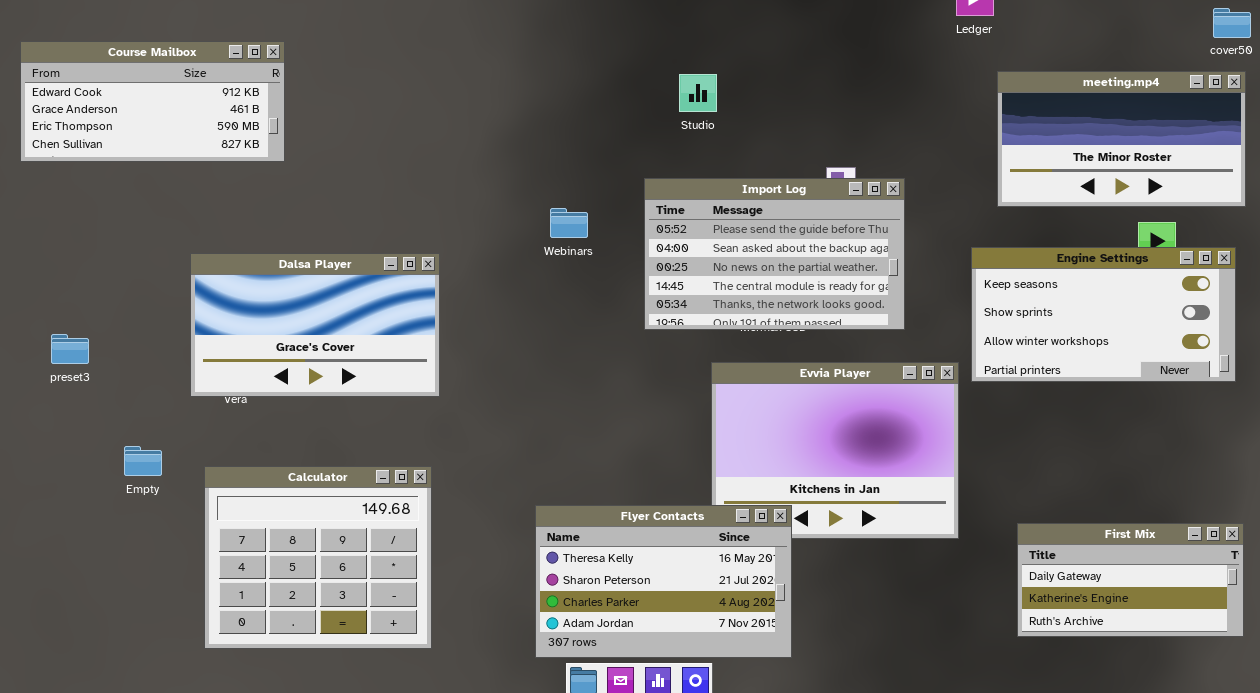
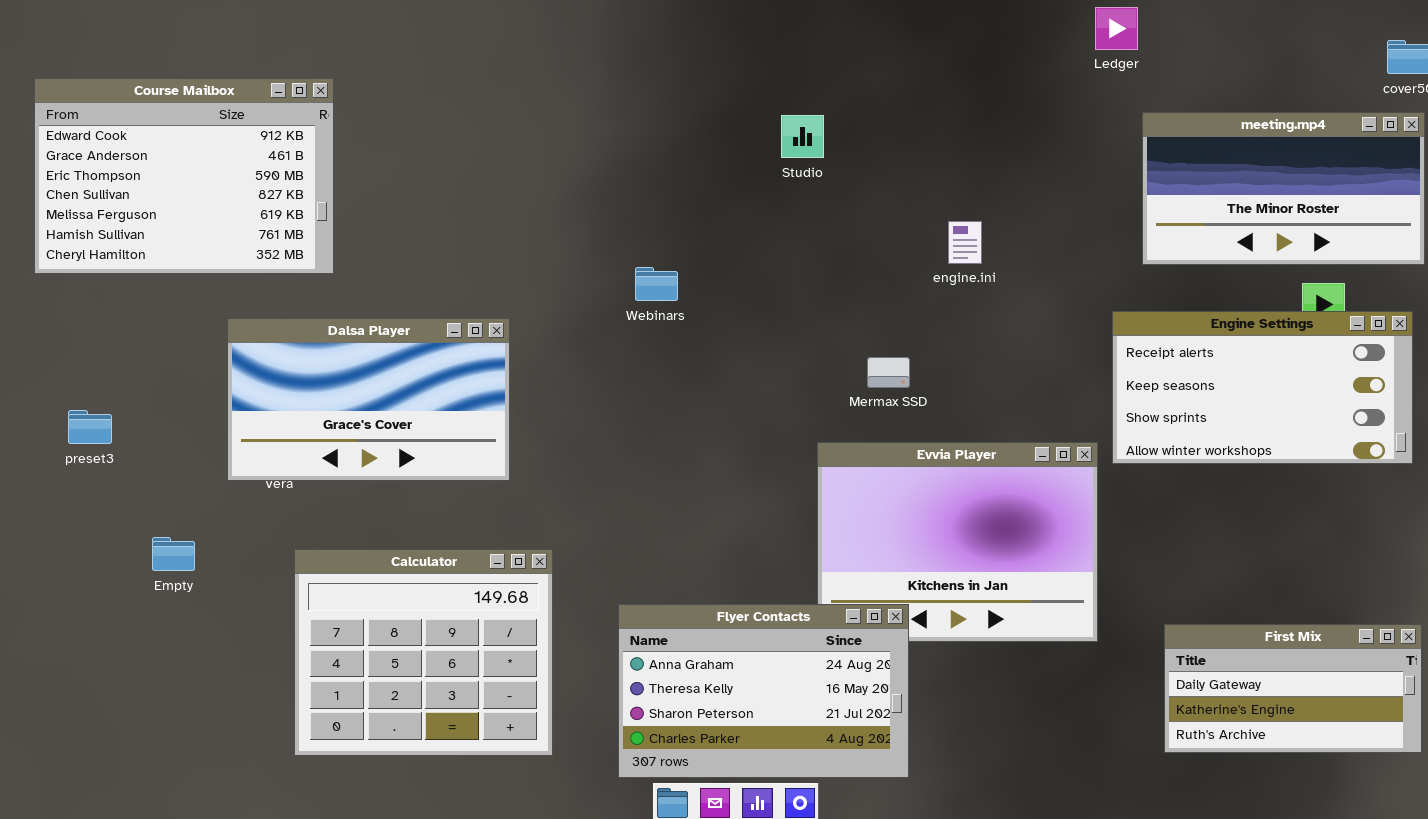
Course Mailbox: [20,41,285,162] -> [34,78,334,274], resized
Import Log: [644,178,905,330] -> none, closed
Engine Settings: [971,247,1236,382] -> [1112,311,1413,464], scrolled up 1 row
Calculator: [204,466,432,649] -> [294,549,553,756], moved
Flyer Contacts: [535,505,792,658] -> [618,604,909,778], scrolled up 1 row

